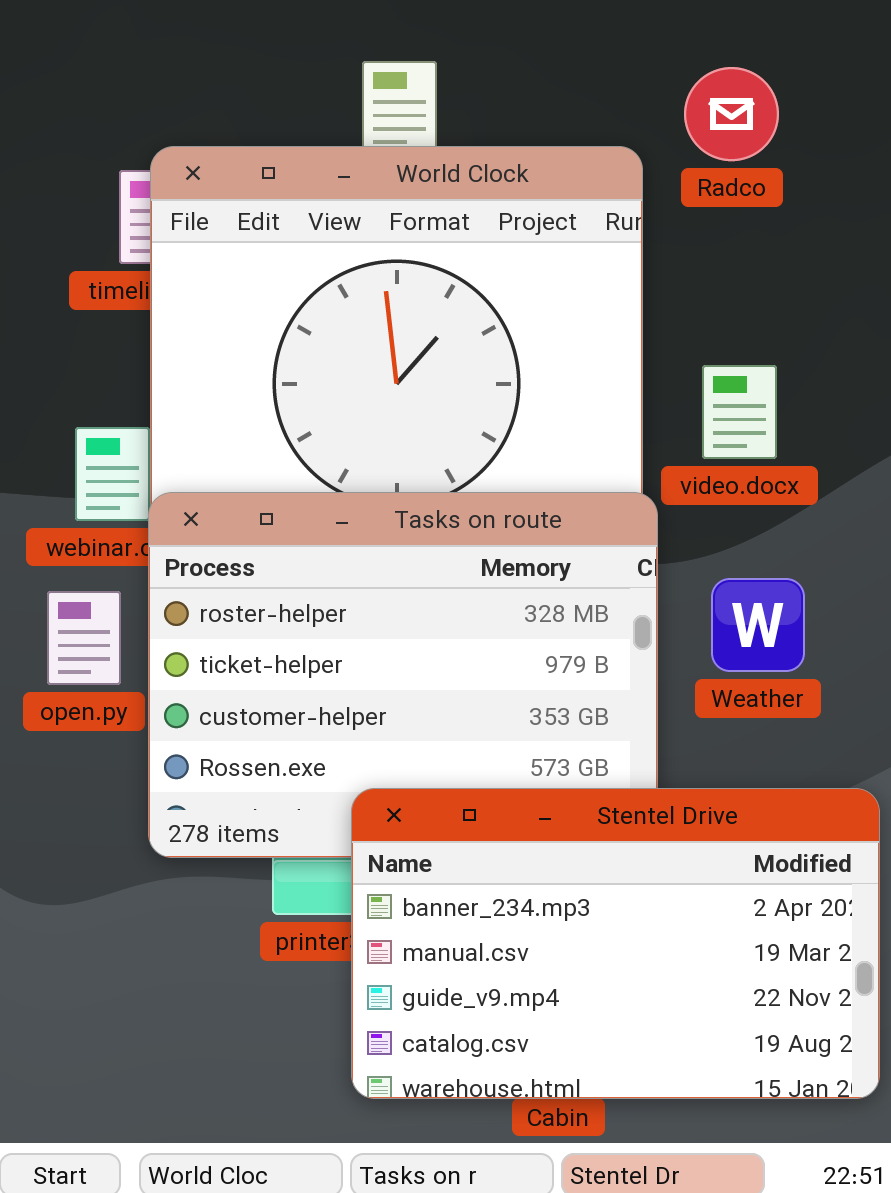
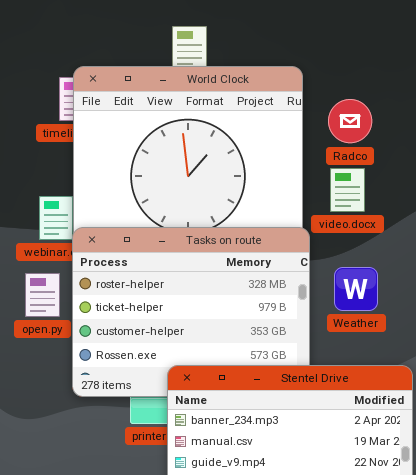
Radco: [684,67,779,161] -> [328,99,372,143], moved

